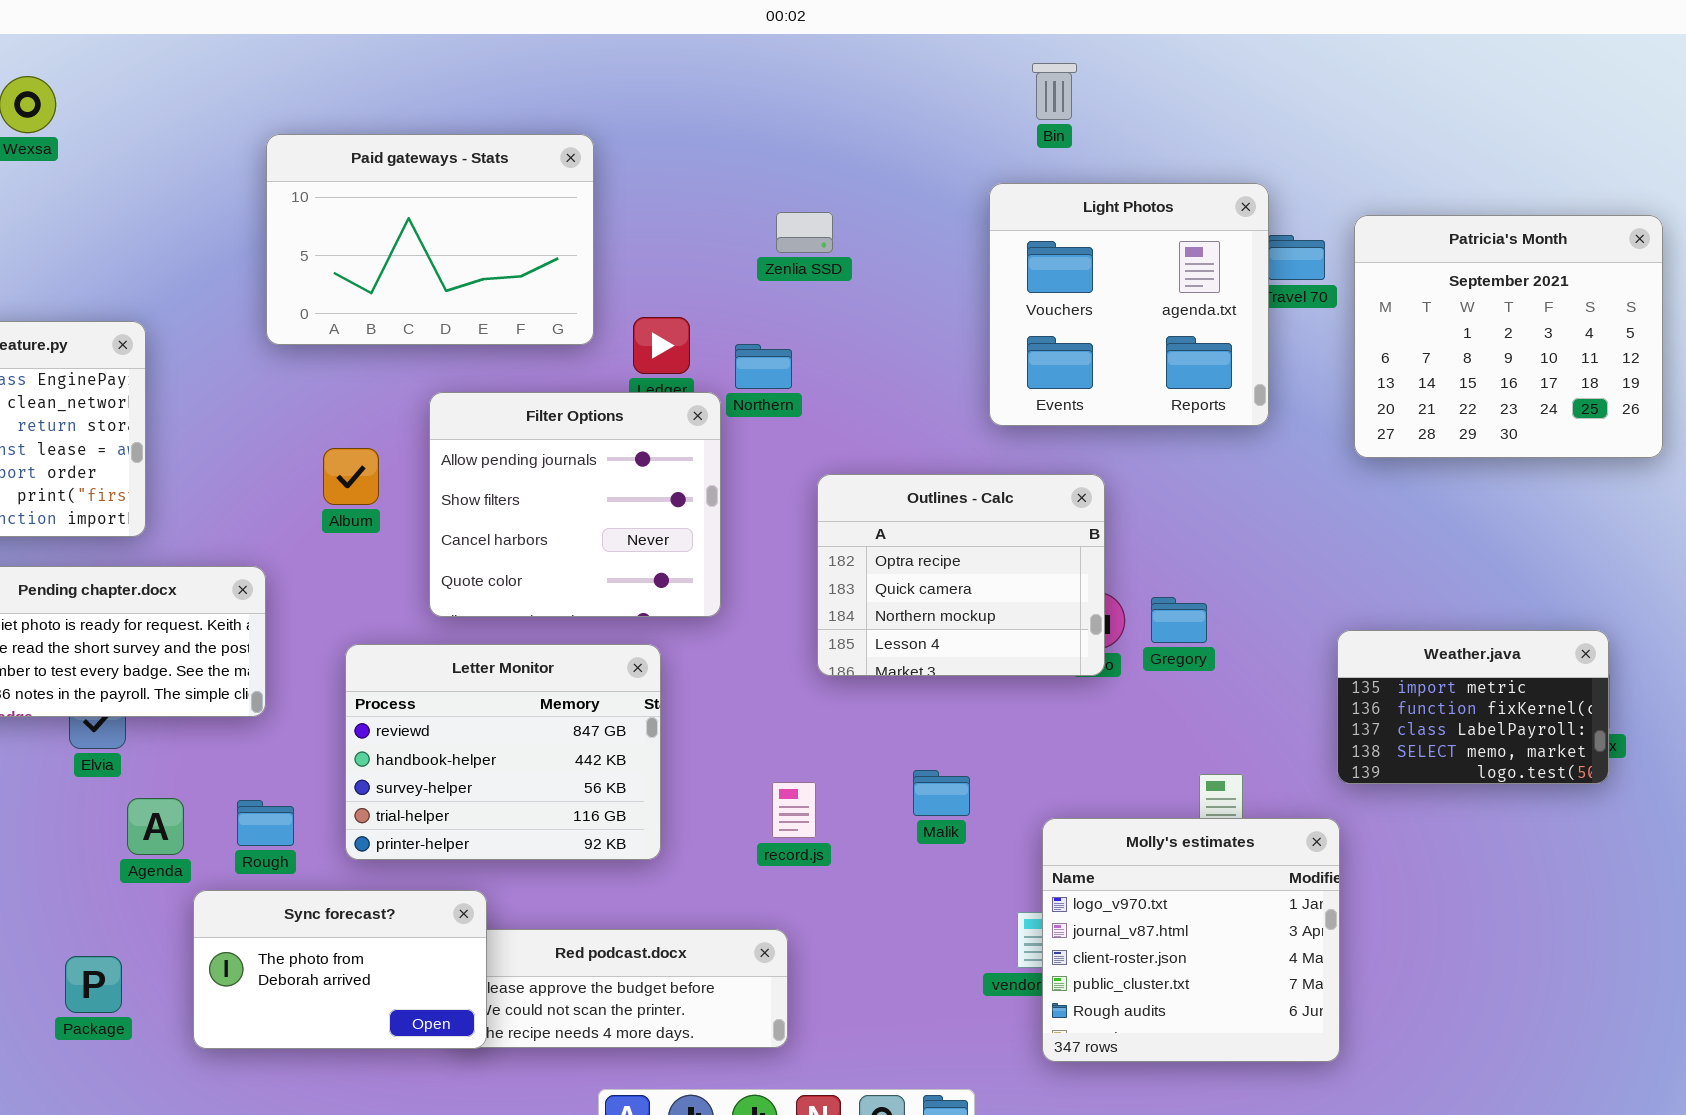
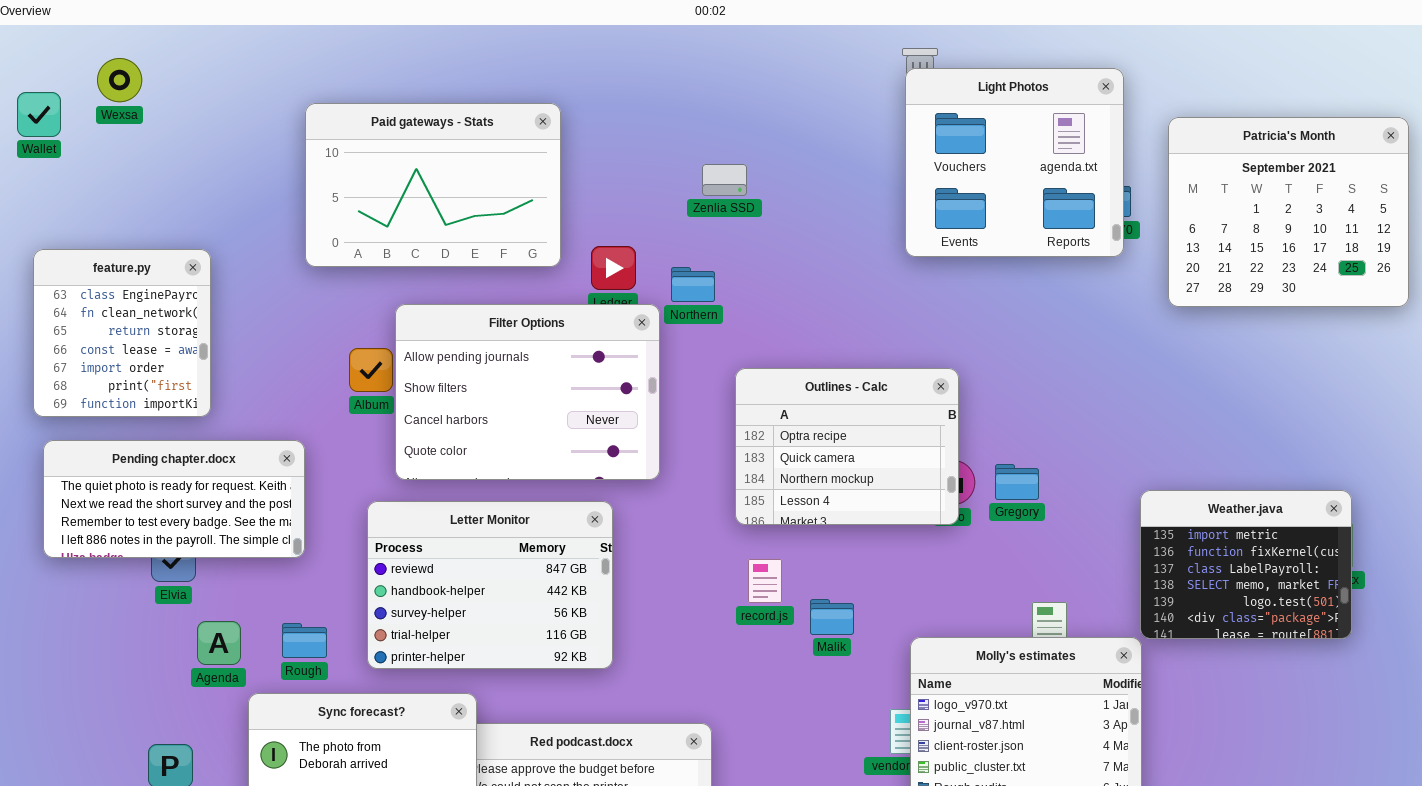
Light Photos: [989,183,1269,426] -> [905,68,1124,257], moved
Patricia's Month: [1354,215,1663,458] -> [1168,117,1409,307], moved
Filter Options: [429,392,721,617] -> [395,304,660,480], resized
Weather.java: [1337,630,1609,784] -> [1140,490,1352,639], resized
record.js: [772,782,816,838] -> [748,559,782,603], moved

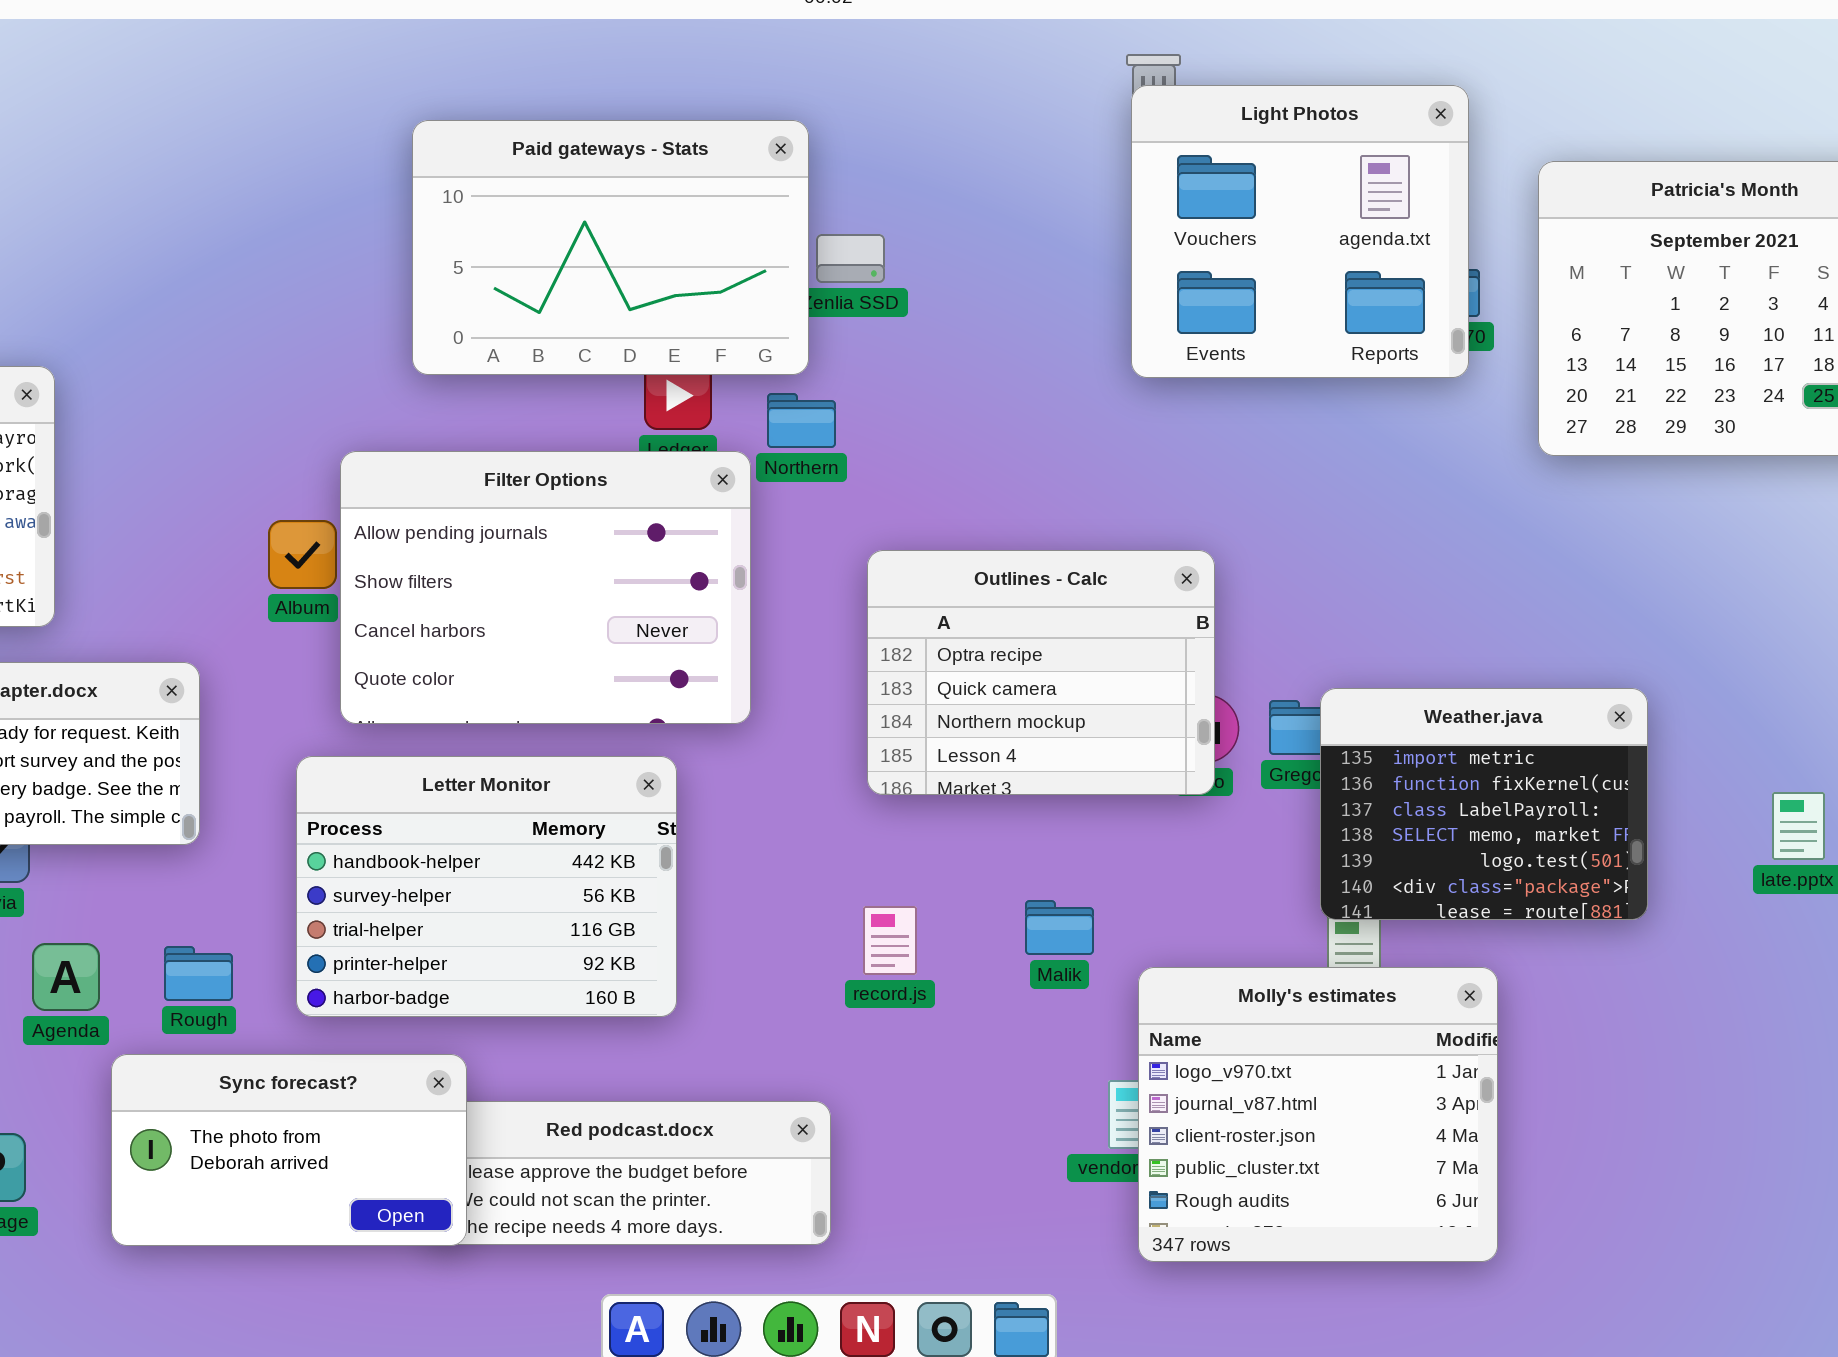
Paid gateways - Stats: [305,103,561,267] -> [412,120,809,375], moved
Weather.java: [1140,490,1352,639] -> [1320,688,1648,920], moved
Letter Monitor: [367,501,613,669] -> [296,756,677,1017], scrolled down 1 row
record.js: [748,559,782,603] -> [863,906,917,975], moved
Malik: [810,599,854,635] -> [1025,900,1094,955], moved

